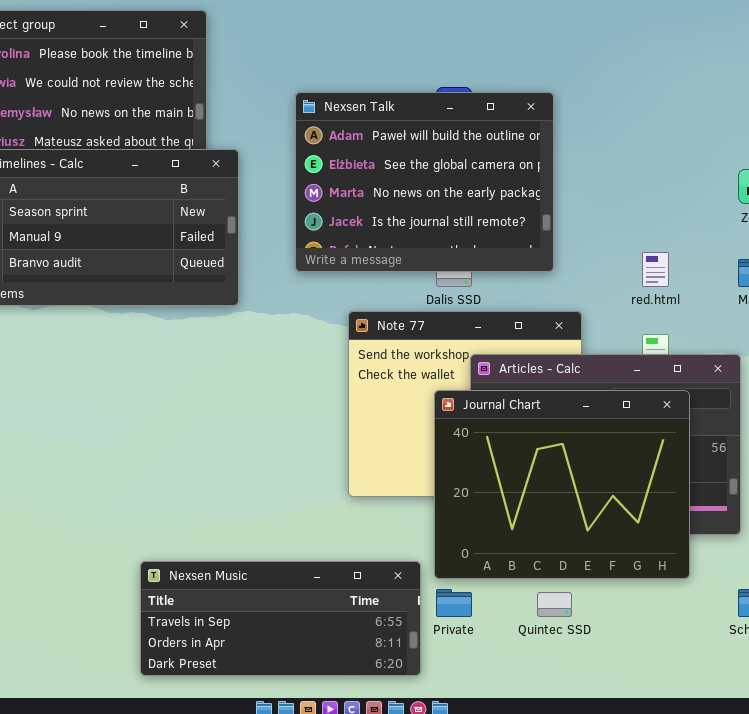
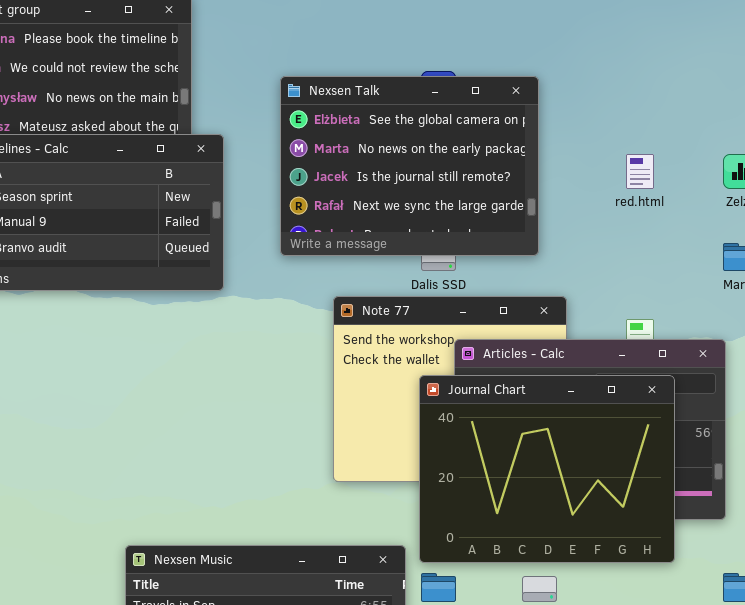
Nexsen Talk: [295,92,554,272] -> [280,76,539,256], scrolled down 1 row
red.html: [642,252,669,287] -> [626,154,654,189], moved

